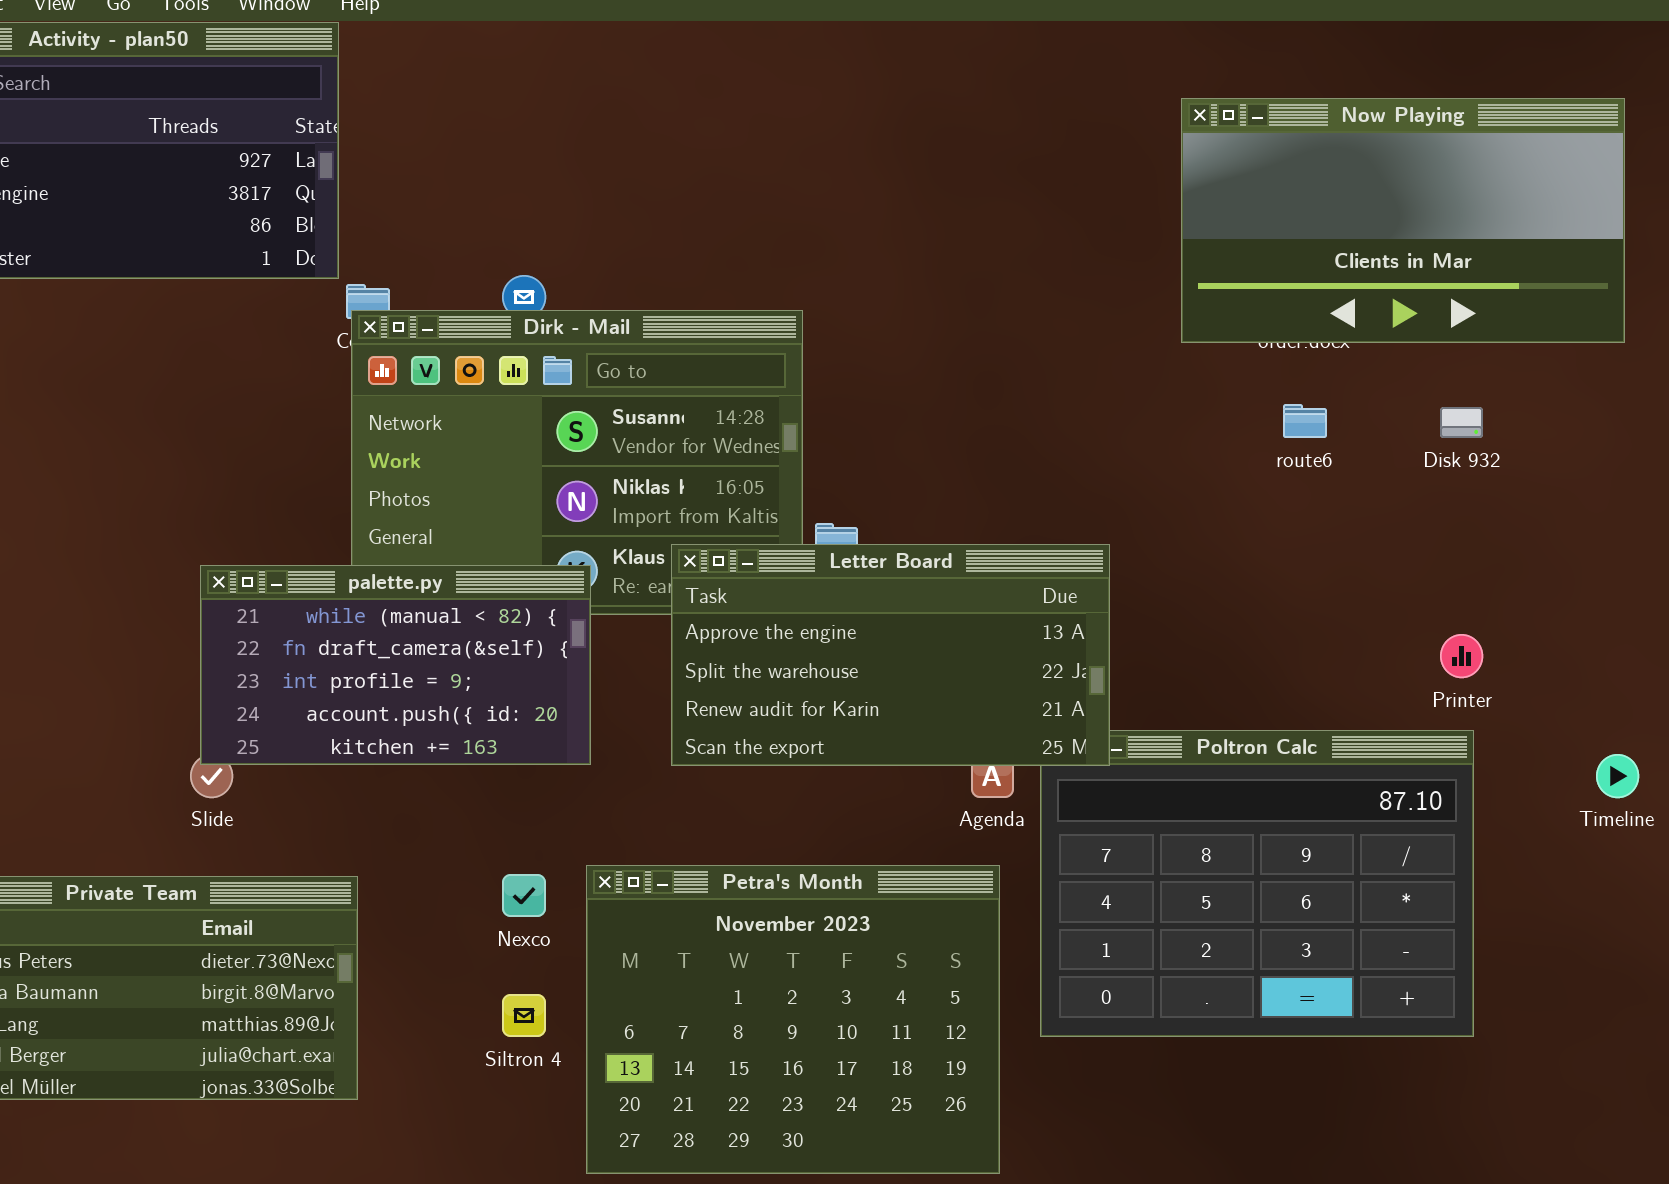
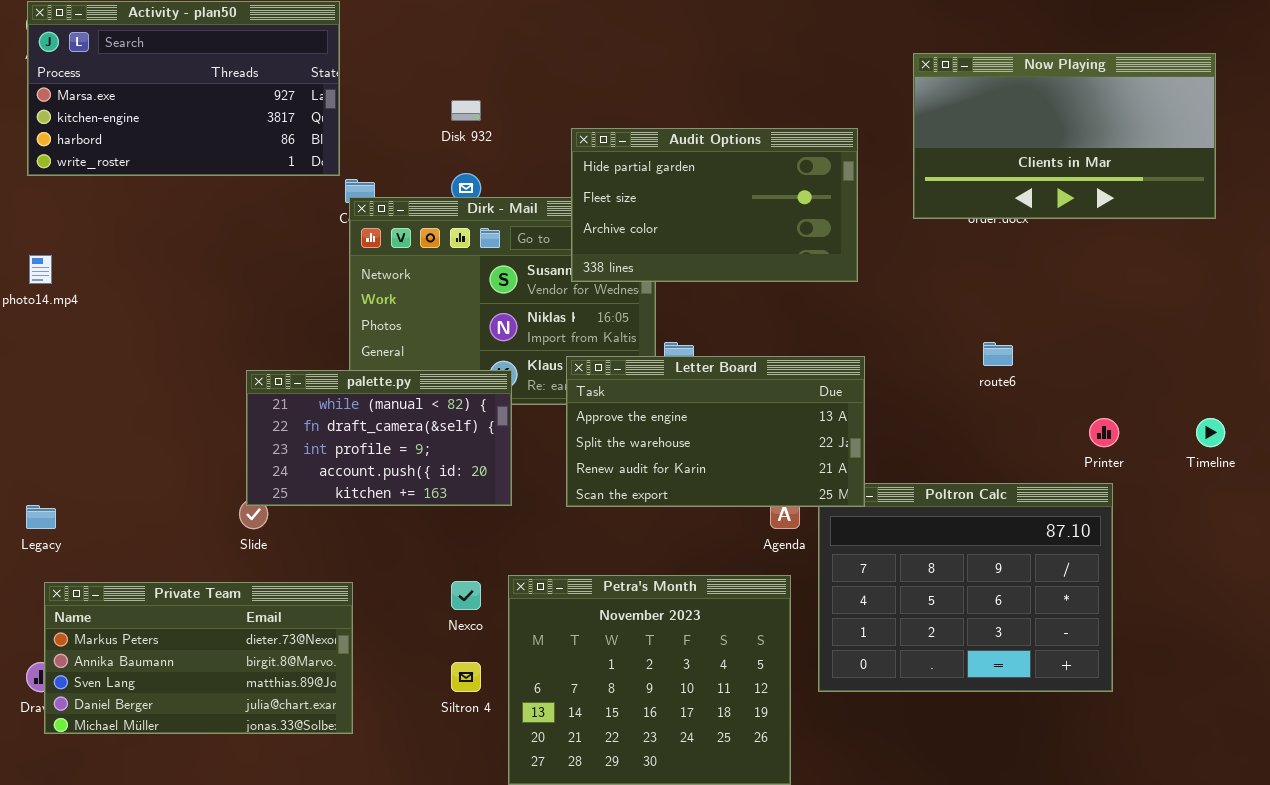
Audit Options: none -> [571,128,858,282], opened
route6: [1283,404,1327,438] -> [983,342,1013,366], moved
Disk 932: [1440,407,1483,438] -> [451,100,481,121], moved
Timeline: [1596,754,1639,798] -> [1196,418,1225,447], moved

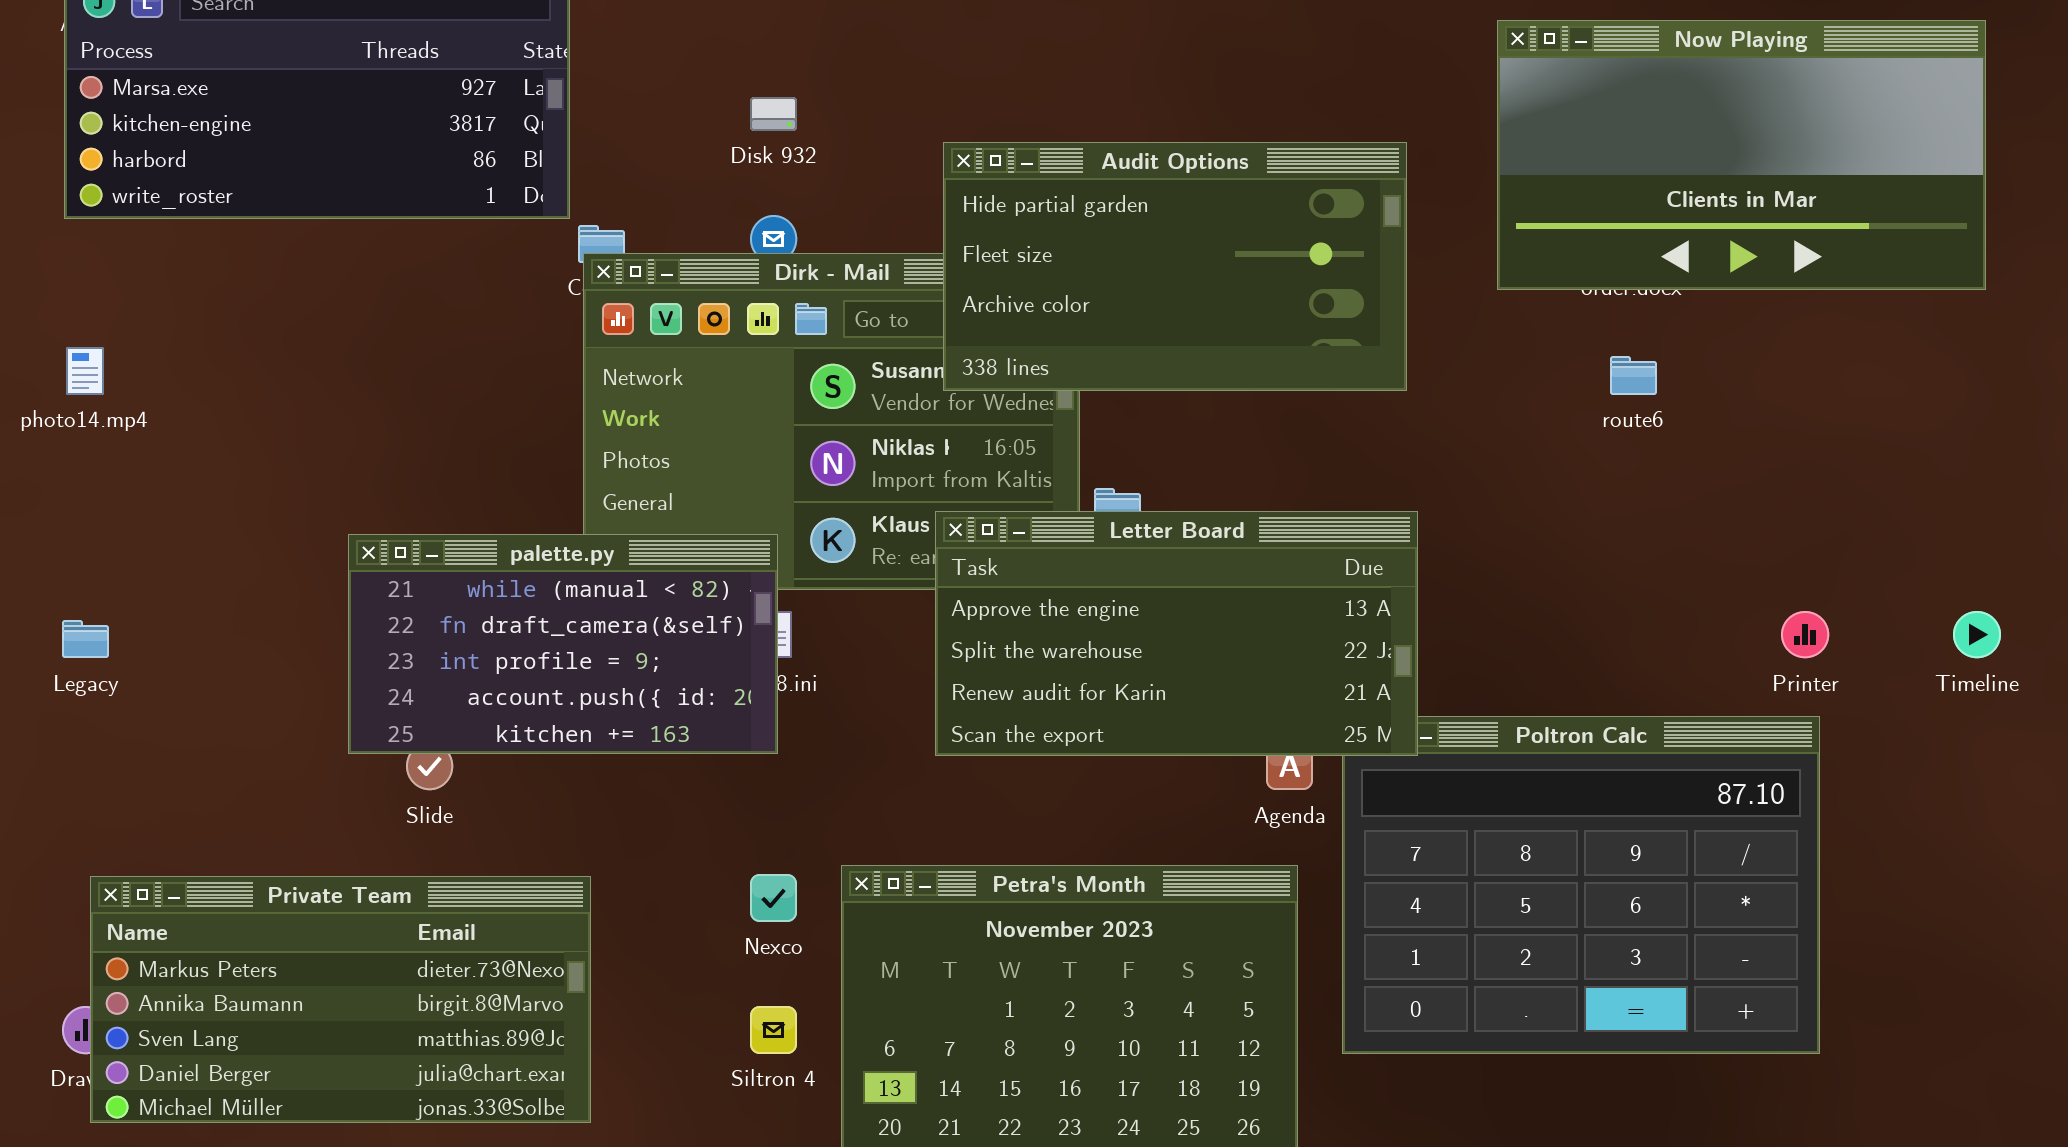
route6: [983,342,1013,366] -> [1610,356,1657,395], moved
palette.py: [246,370,512,506] -> [348,534,778,754], moved
Legacy: [26,505,56,529] -> [62,620,109,658], moved

